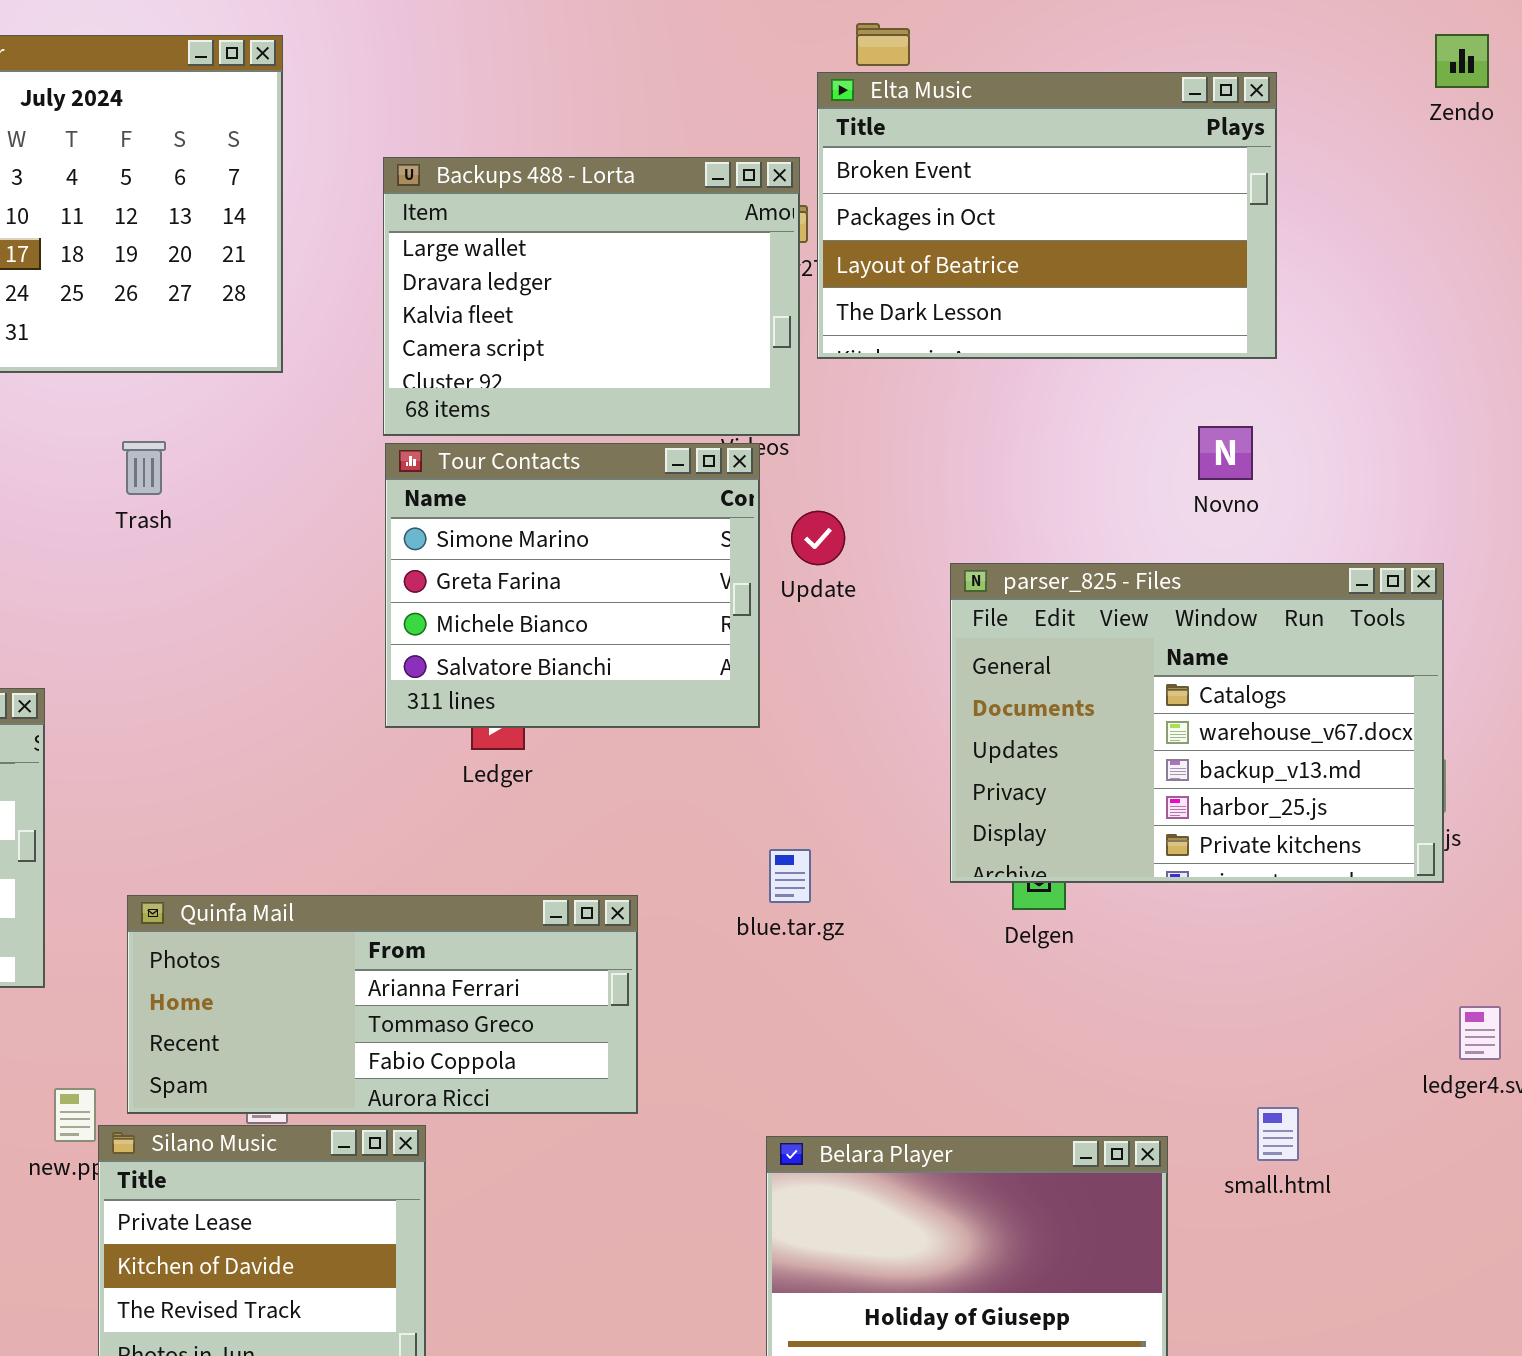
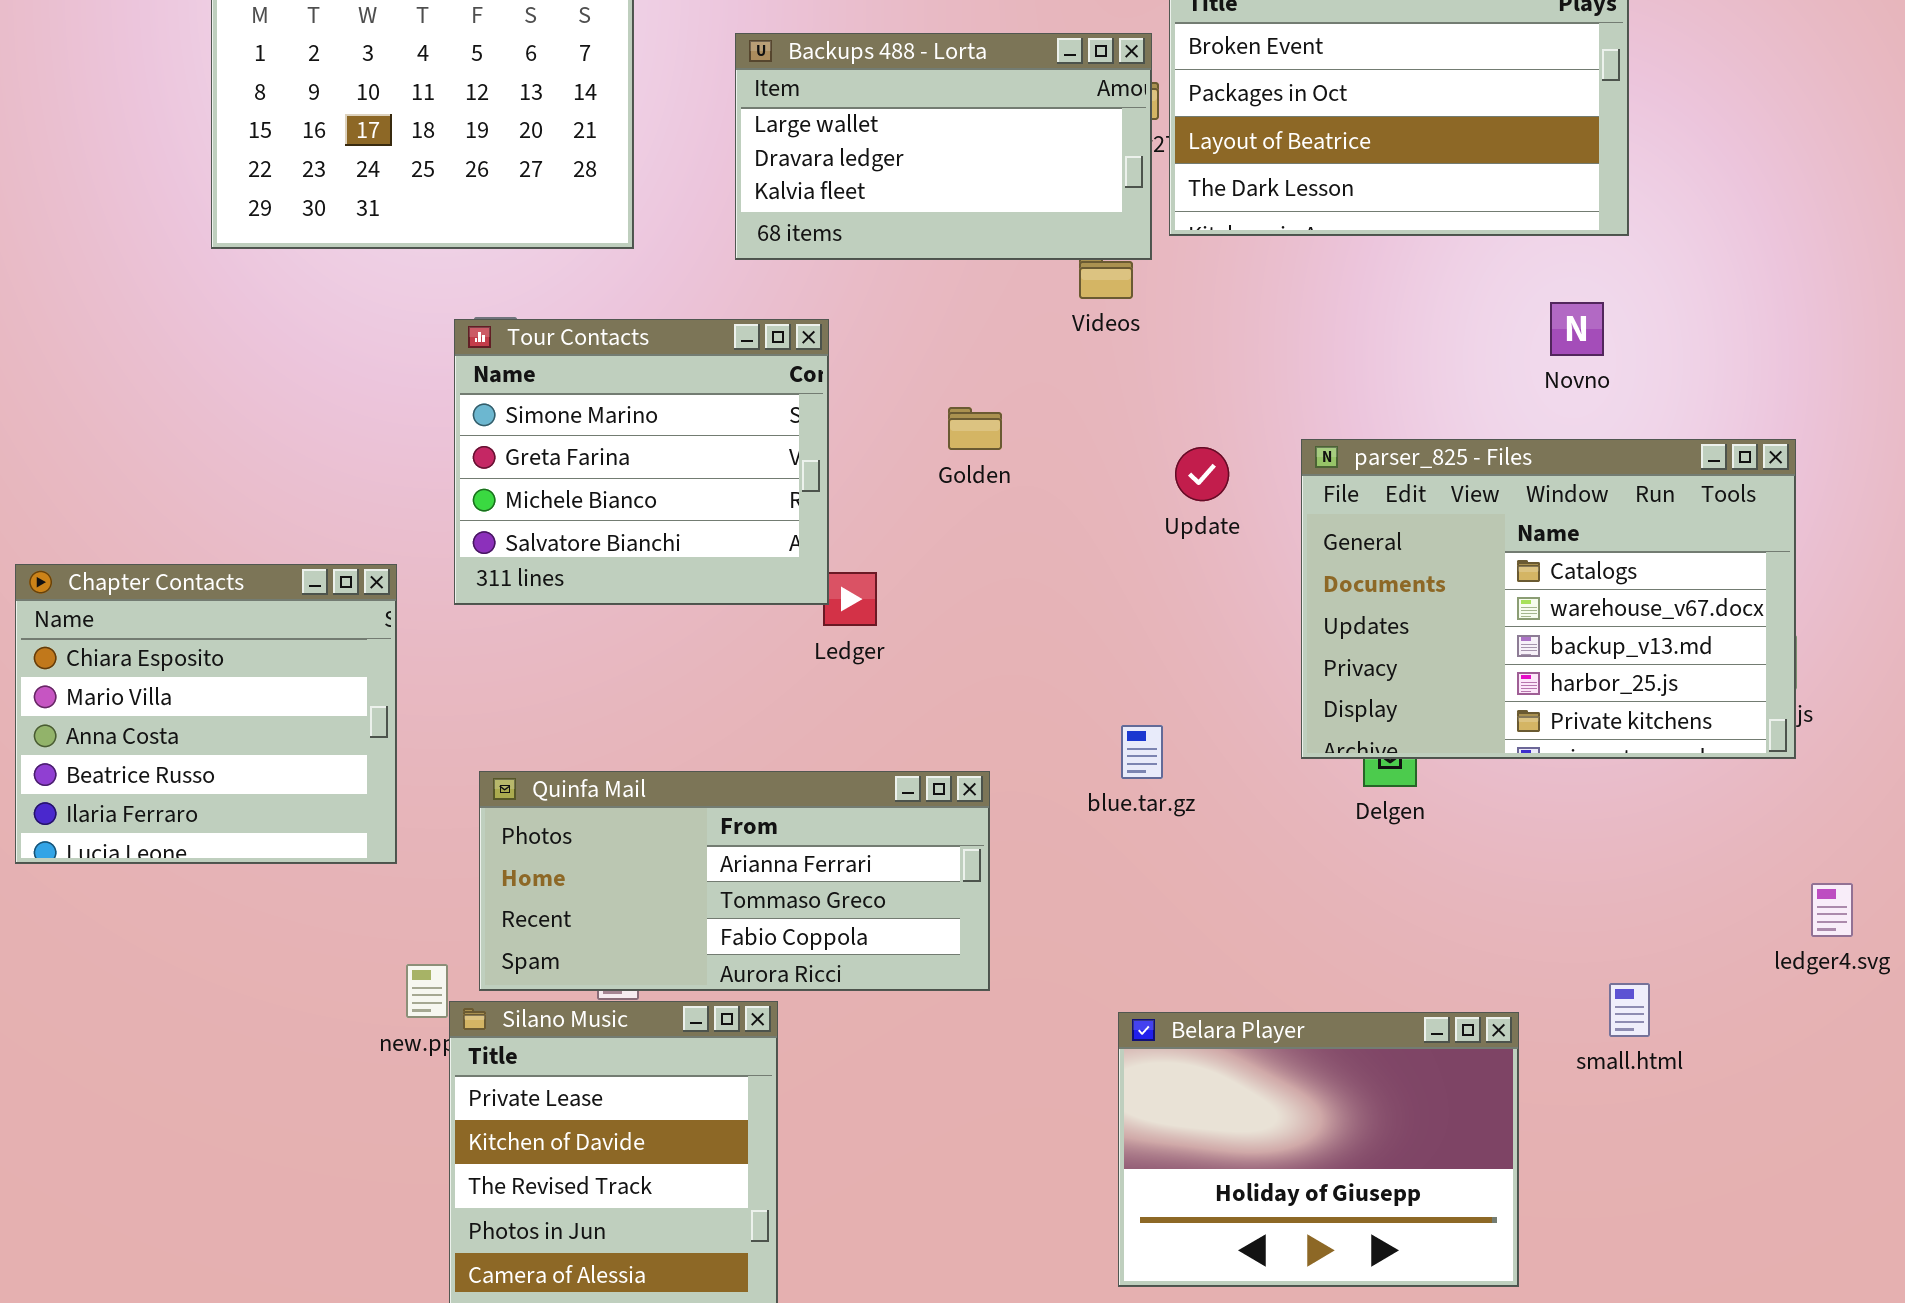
Backups 488 - Lorta: [383,157,800,436] -> [735,33,1152,260], resized
Tour Contacts: [385,443,760,728] -> [454,319,829,605], moved
Update: [791,511,845,565] -> [1175,447,1229,501], moved

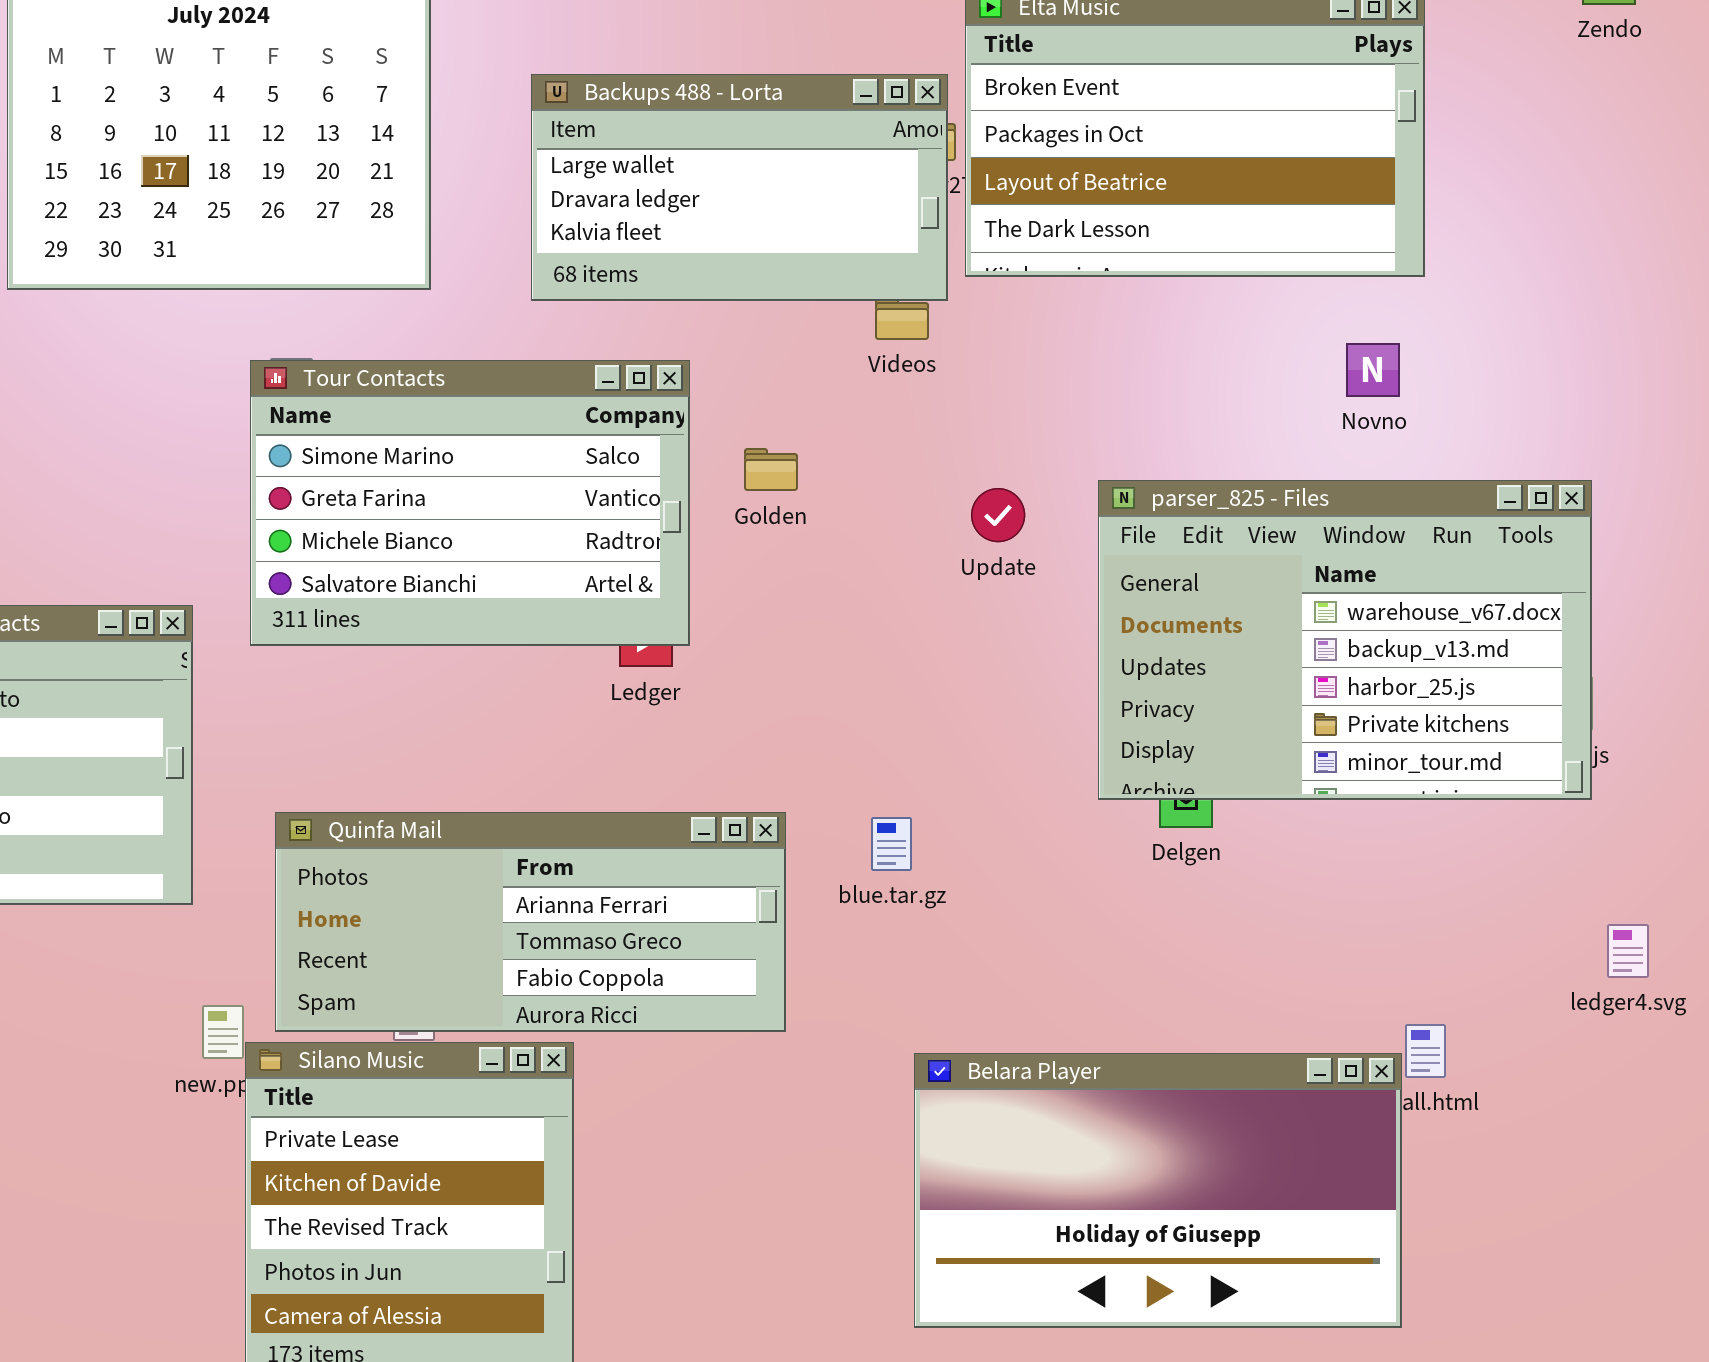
Tour Contacts: [454,319,829,605] -> [250,360,690,646], resized
parser_825 - Files: [1301,439,1796,759] -> [1098,480,1592,800], scrolled down 1 row
blue.tar.gz: [1121,725,1163,779] -> [871,817,912,871], moved
Belara Player: [1118,1012,1519,1287] -> [914,1053,1402,1328], resized

